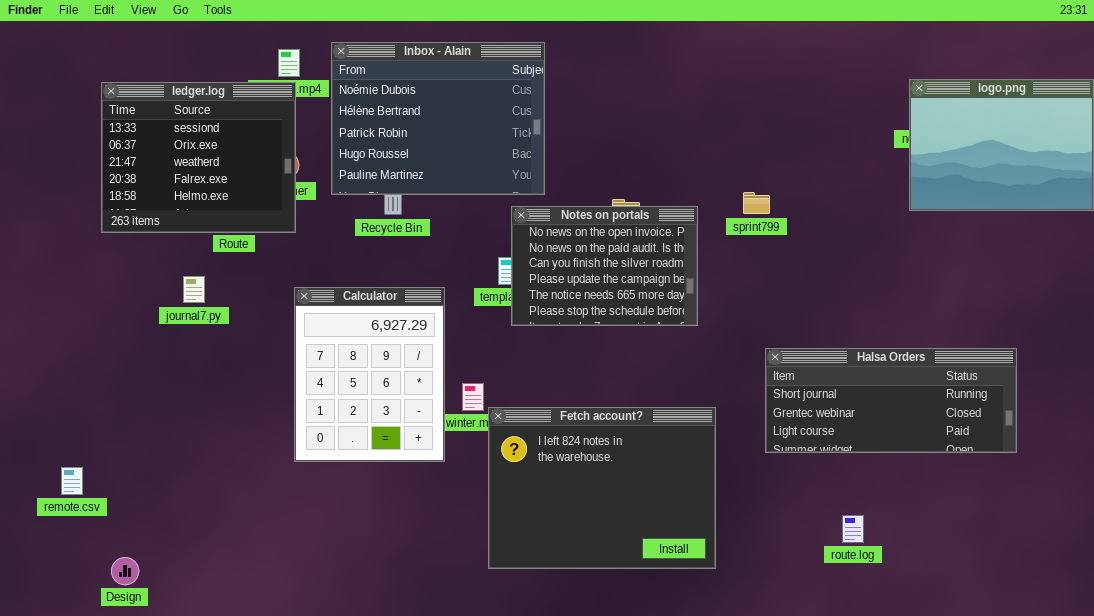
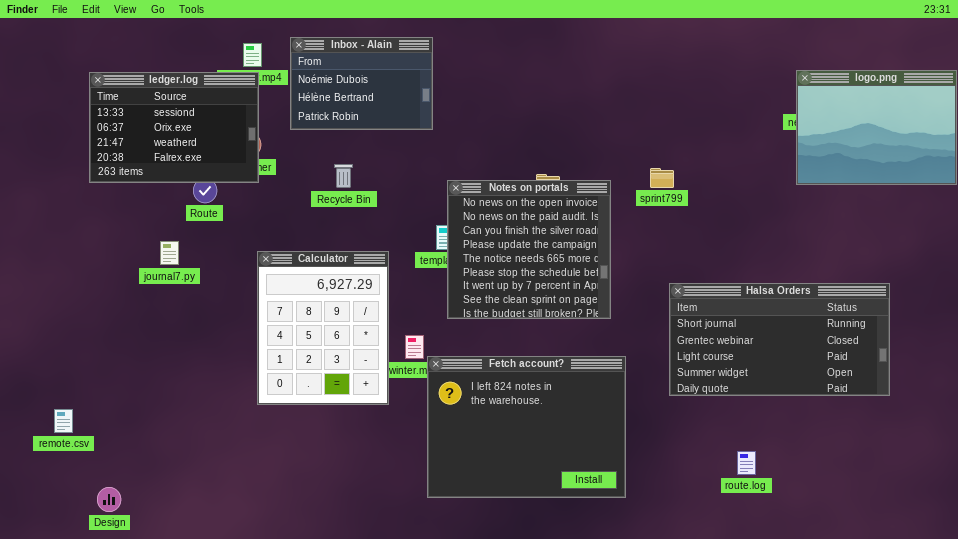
Inbox - Alain: [331,42,545,195] -> [290,37,433,130], resized
ledger.log: [101,82,296,233] -> [89,72,259,183], resized
Notes on portals: [511,206,698,326] -> [447,180,611,319], resized
Halsa Orders: [765,348,1017,453] -> [669,283,890,396], resized

